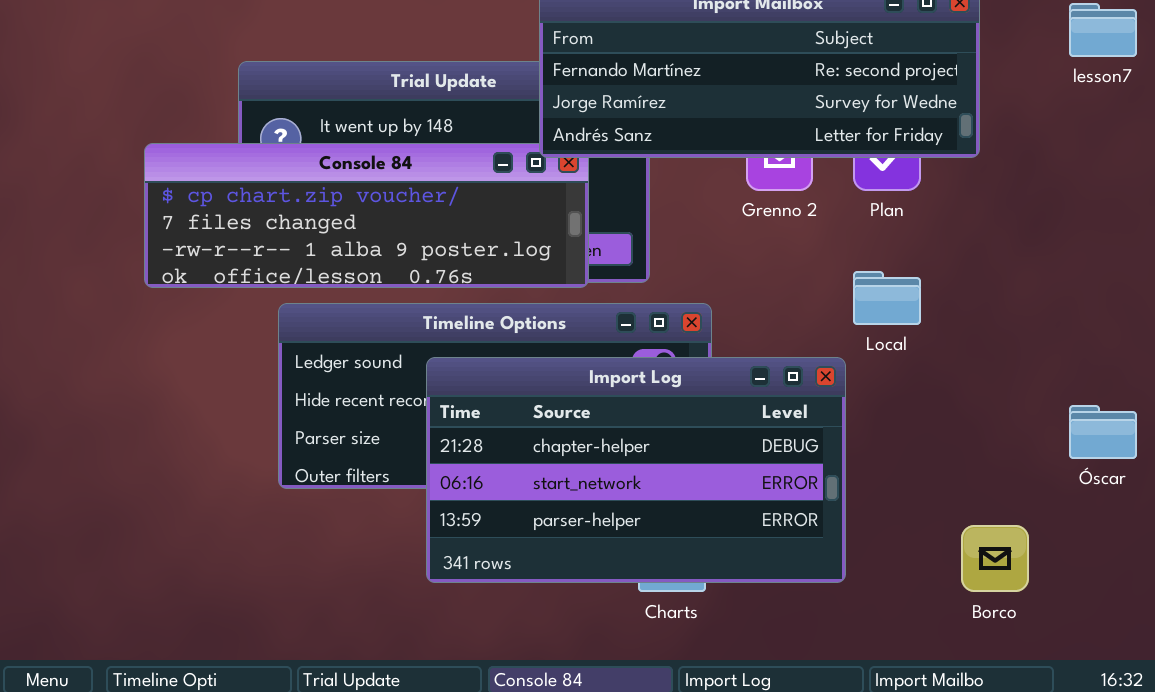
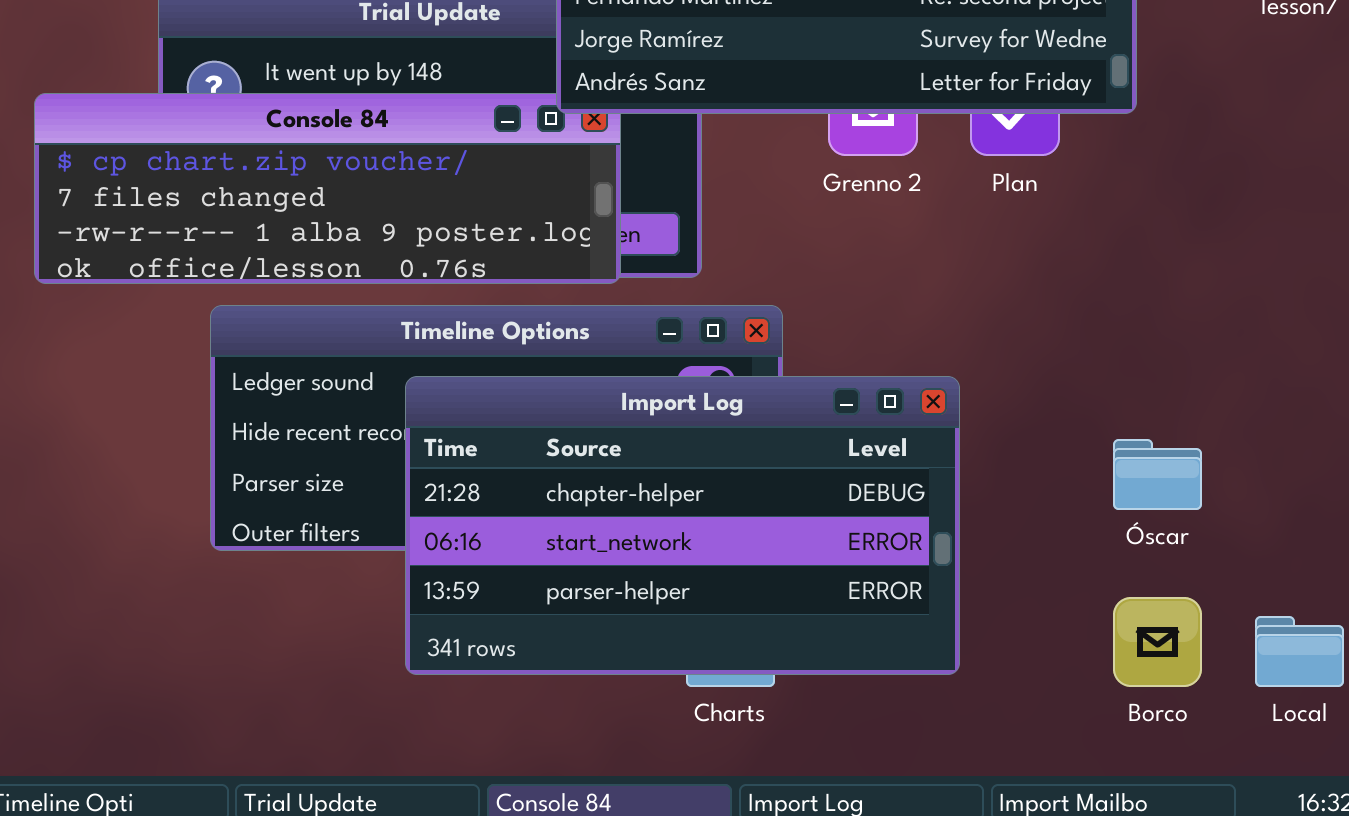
Local: [853,271,921,325] -> [1255,616,1344,687], moved
Óscar: [1069,405,1137,459] -> [1113,439,1202,510], moved

